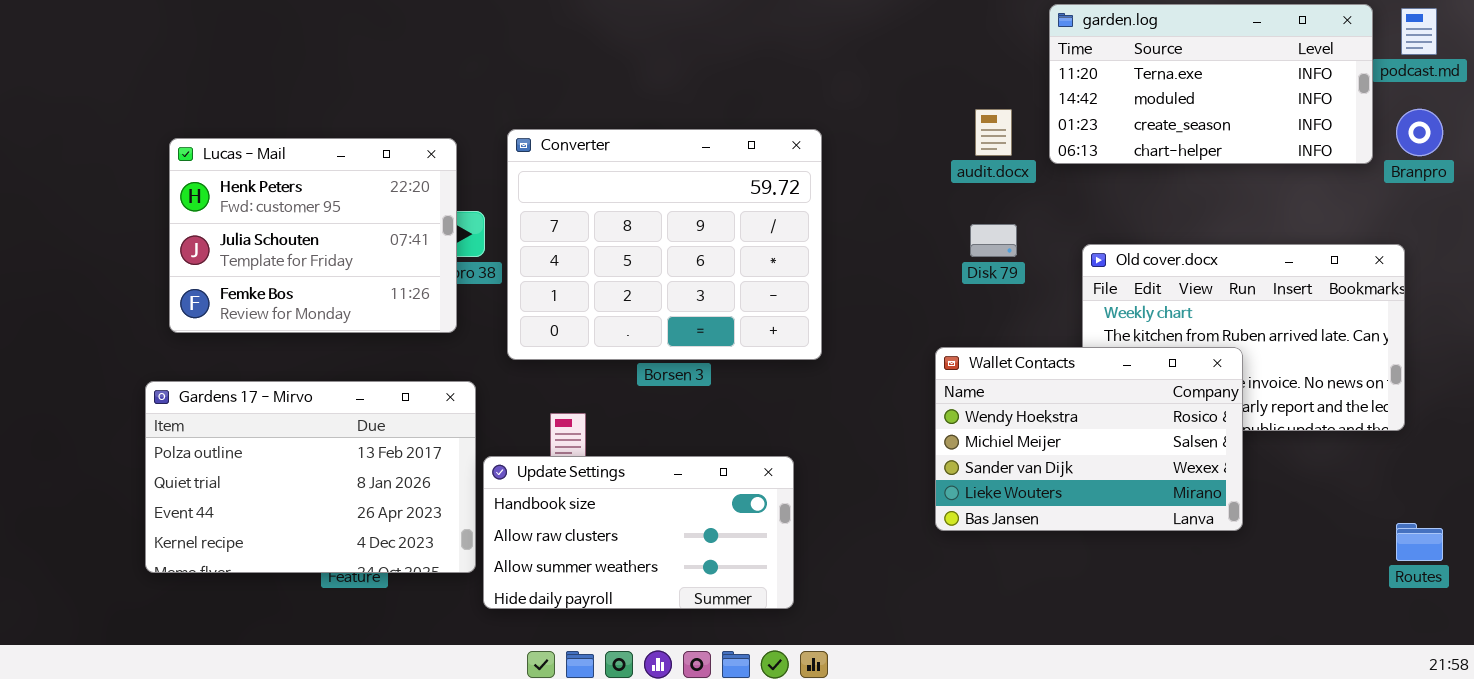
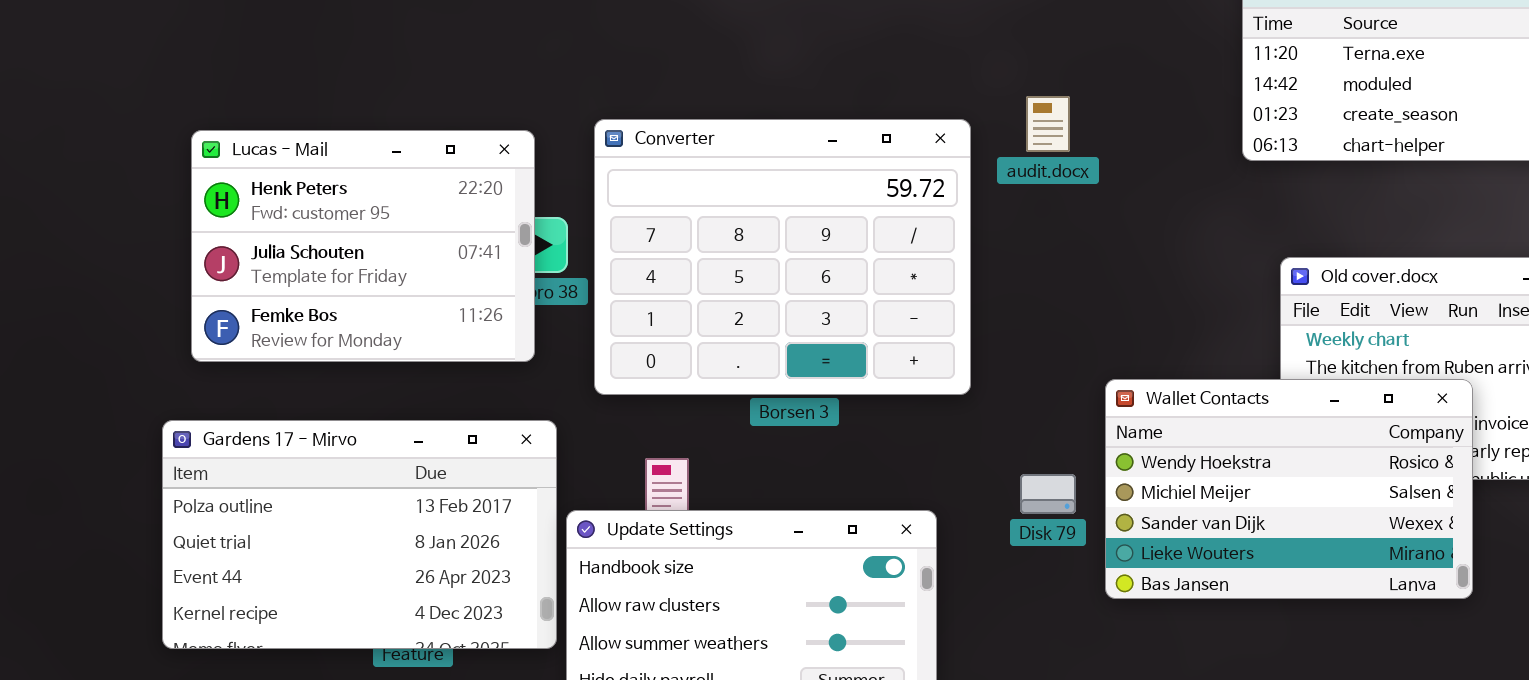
audit.docx: [975,109,1012,156] -> [1026,96,1070,152], moved
Disk 79: [970,224,1017,257] -> [1020,474,1076,514], moved

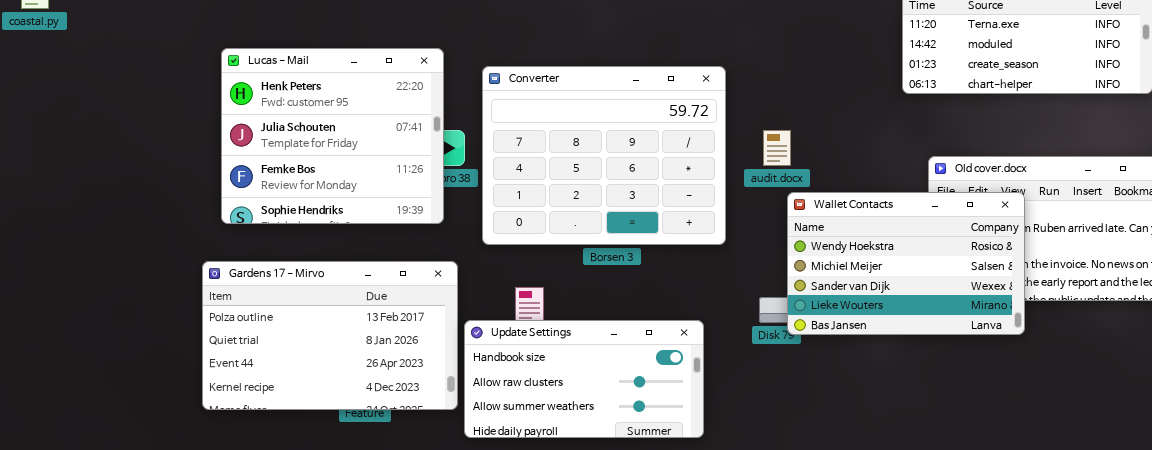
audit.docx: [1026,96,1070,152] -> [763,130,791,166], moved
Lucas - Mail: [191,130,535,362] -> [221,48,444,224], resized
Wallet Contacts: [1105,379,1473,599] -> [787,192,1025,335], moved

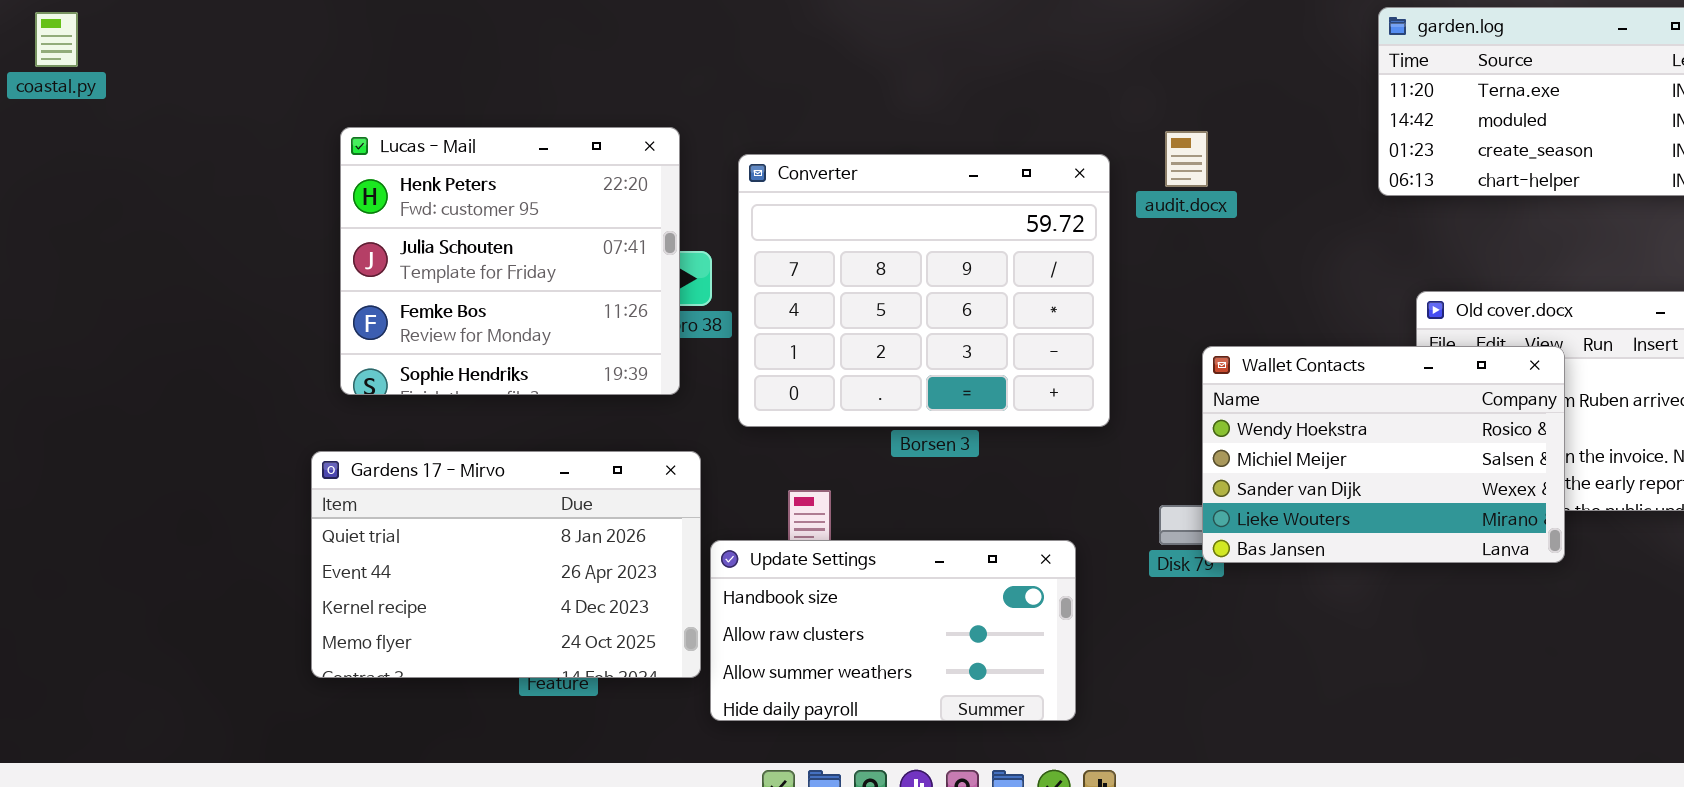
audit.docx: [763,130,791,166] -> [1165,131,1208,187], moved
Gardens 17 - Mirvo: [202,261,458,410] -> [311,451,701,678], scrolled down 1 row

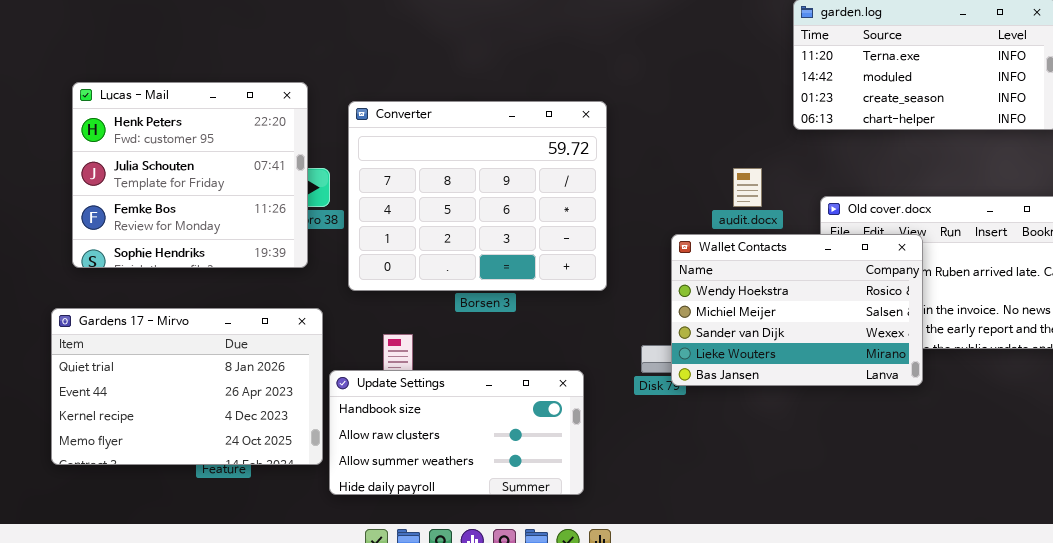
audit.docx: [1165,131,1208,187] -> [733,168,762,207], moved

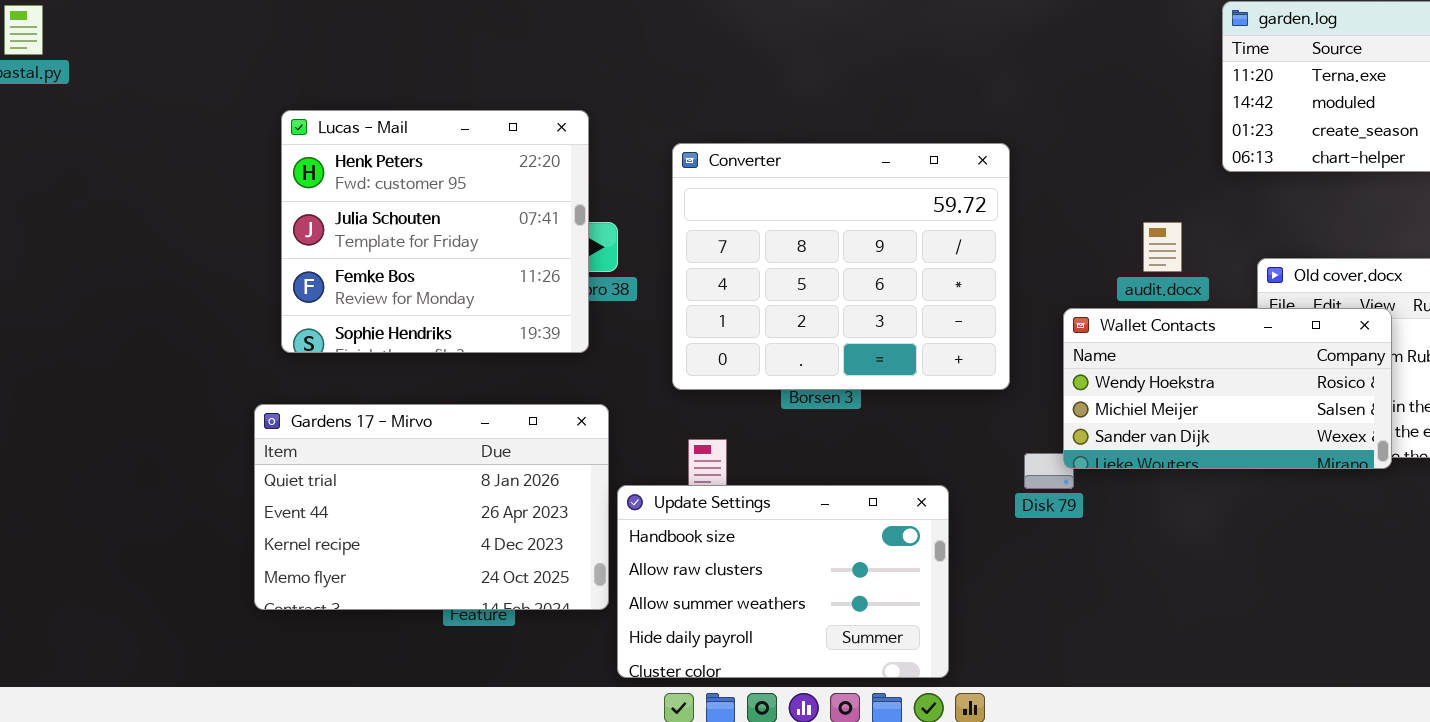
Converter: [348,101,607,291] -> [672,143,1010,390], moved
Wallet Contacts: [671,234,923,386] -> [1063,308,1392,469], resized
Update Settings: [329,370,584,495] -> [617,485,949,678], resized

